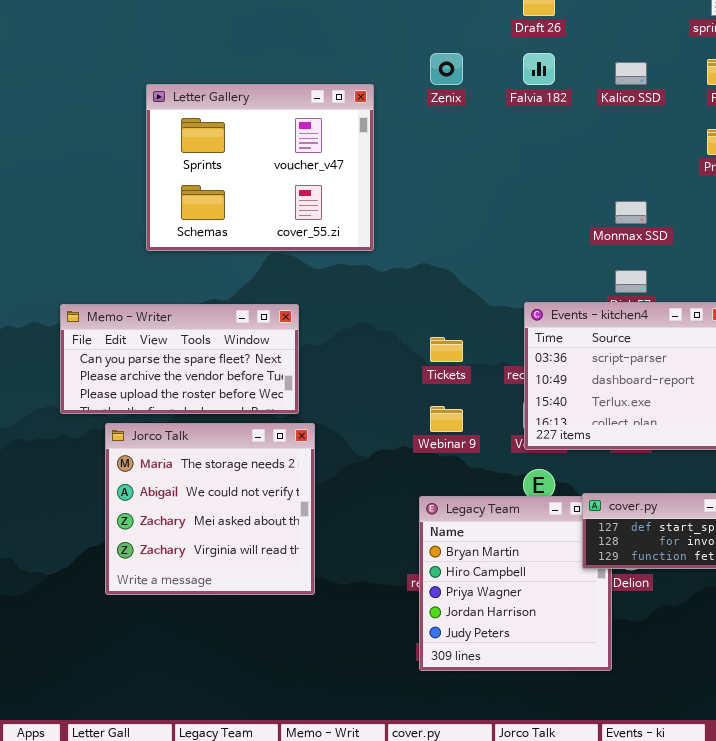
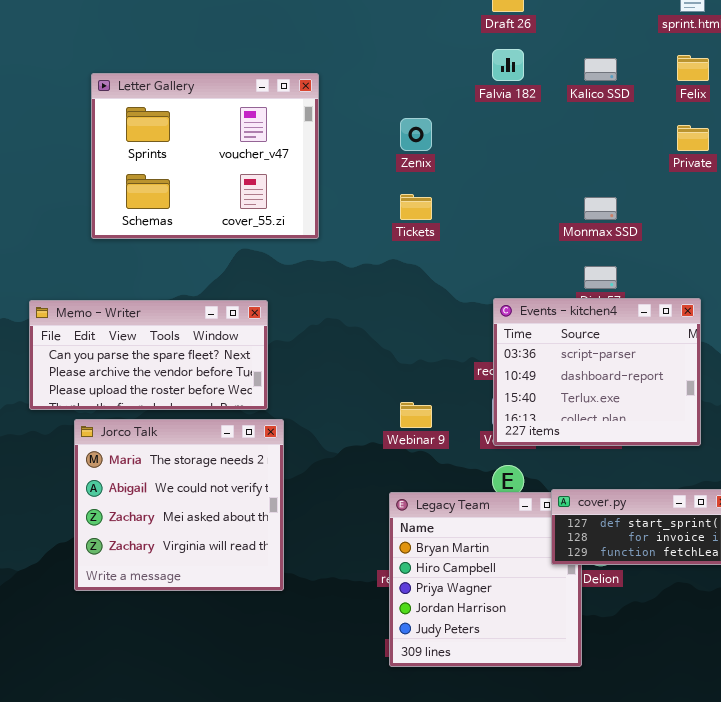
Zenix: [430,53,463,85] -> [400,118,432,151], moved
Letter Gallery: [146,84,374,251] -> [91,73,319,239], moved
Tickets: [430,337,463,362] -> [400,194,432,220], moved

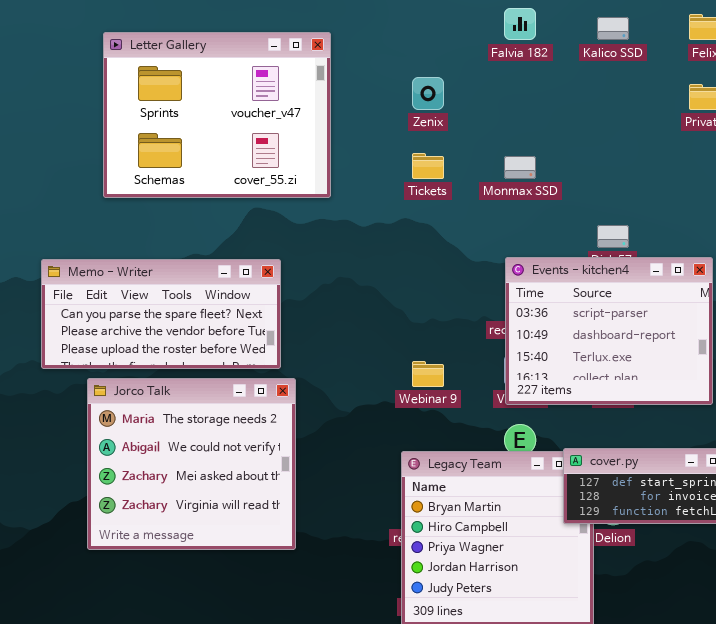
Monmax SSD: [584,197,617,220] -> [504,156,536,179], moved

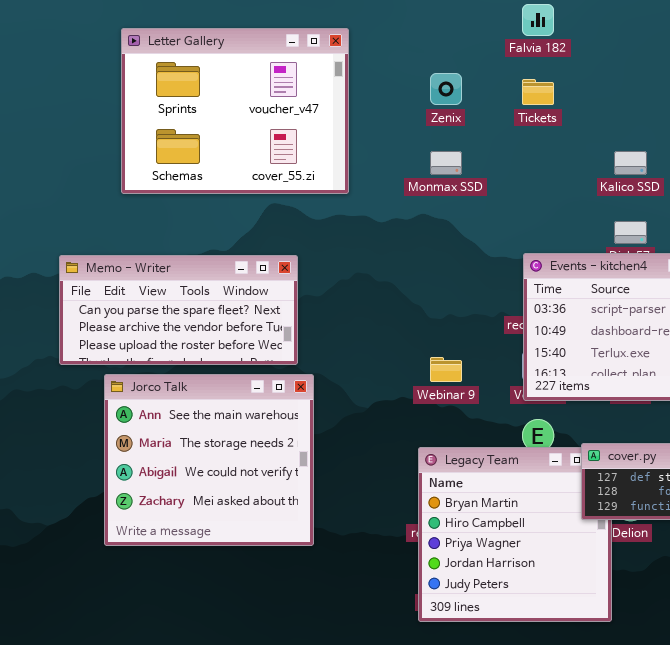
Kalico SSD: [597,17,629,40] -> [614,151,647,175], moved
Tickets: [412,153,444,179] -> [522,79,554,105], moved
Monmax SSD: [504,156,536,179] -> [430,151,462,175], moved
Jorco Talk: [87,378,296,550] -> [104,374,314,546], scrolled up 1 row

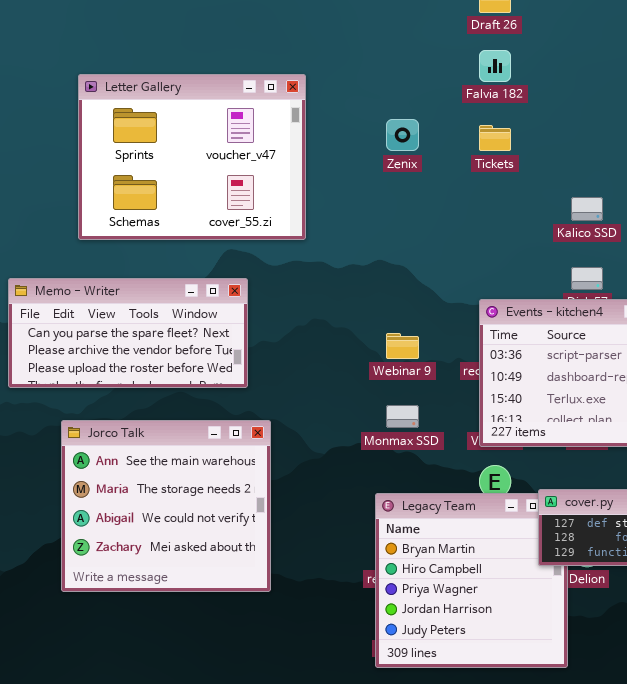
Monmax SSD: [430,151,462,175] -> [386,405,419,428], moved
Memo - Writer: [59,255,298,365] -> [8,278,248,388], moved
Webinar 9: [430,357,462,382] -> [386,333,419,359], moved

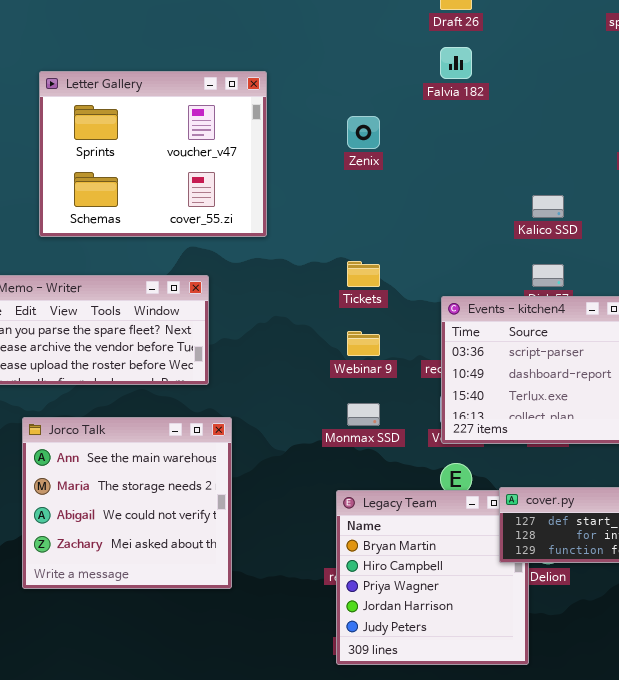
Tickets: [479,125,511,151] -> [347,261,380,287], moved

